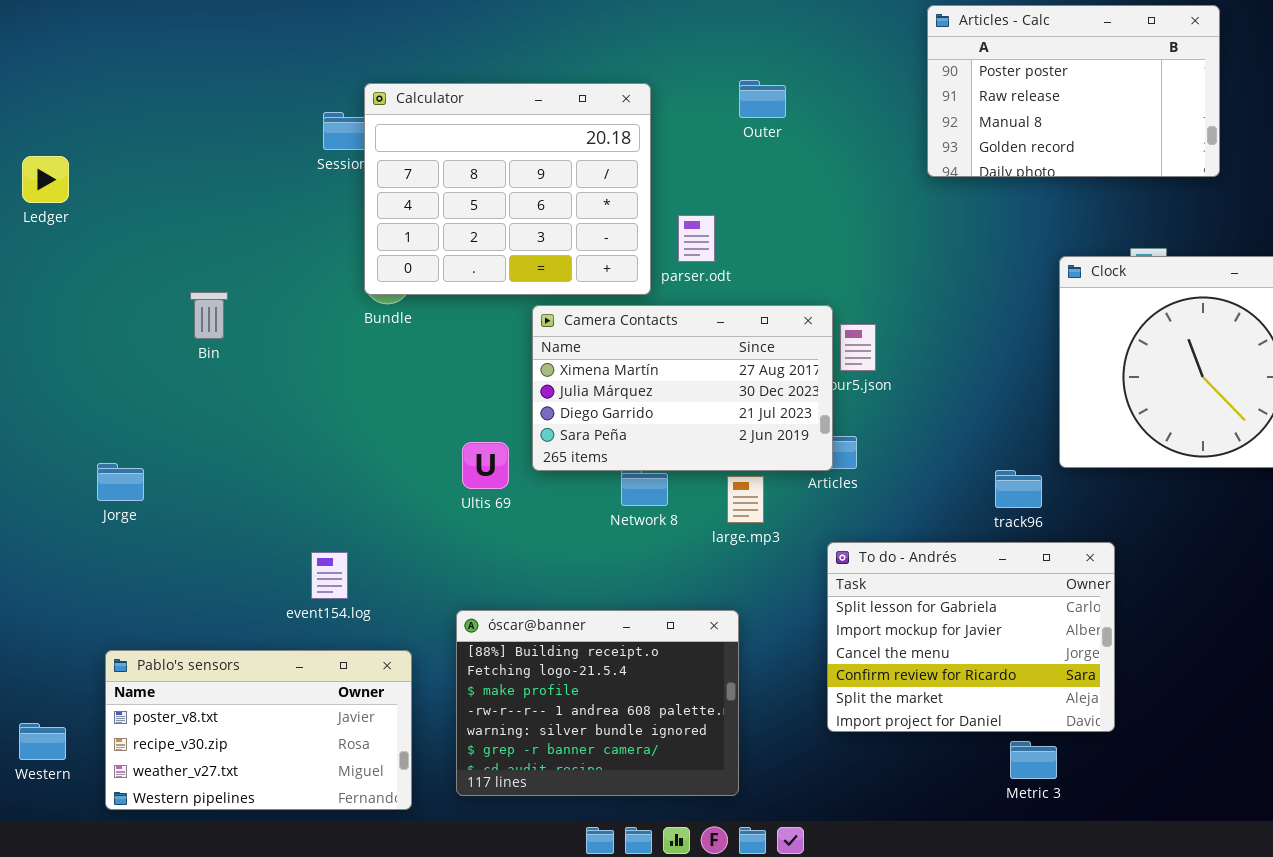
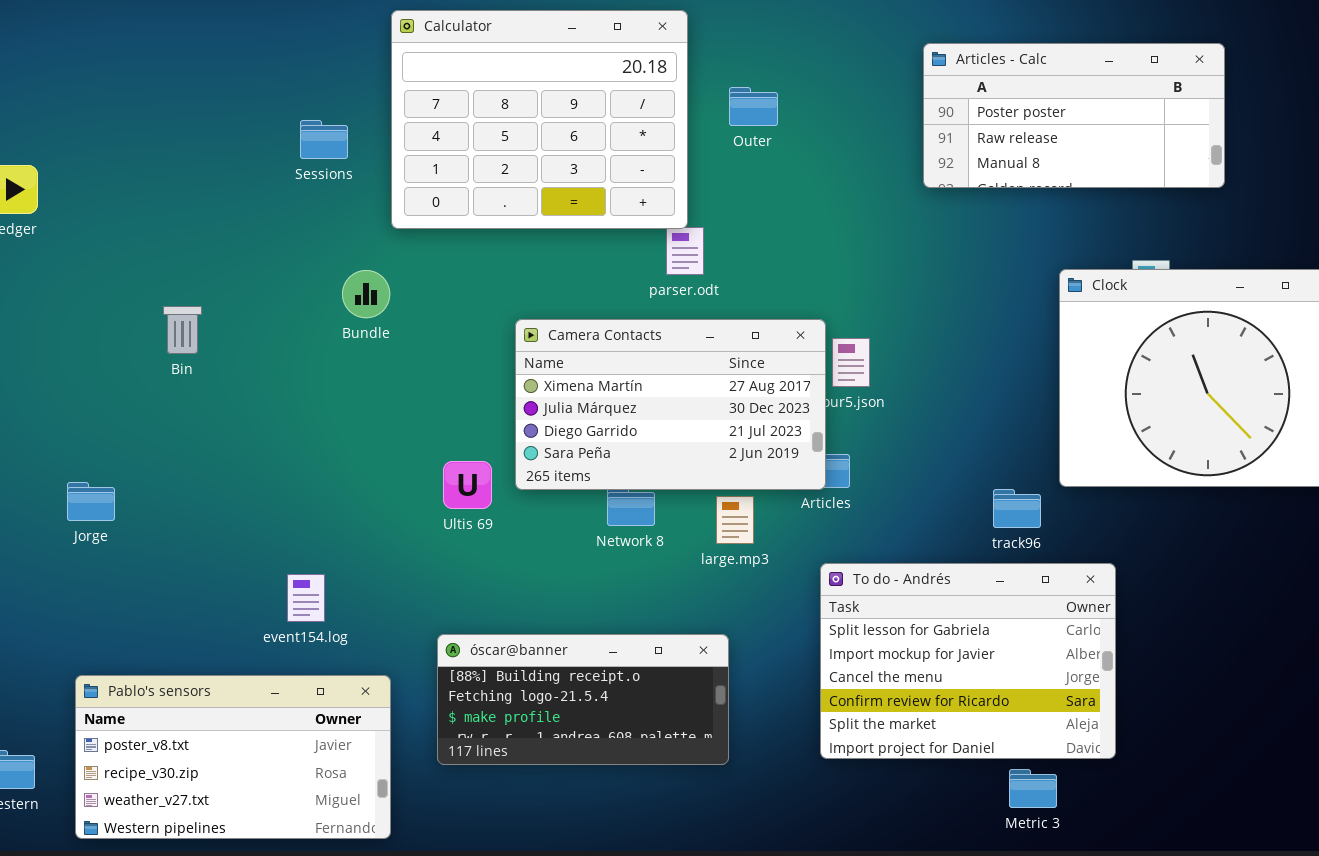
Articles - Calc: [927,5,1220,177] -> [923,43,1225,188], resized
Calculator: [364,83,651,295] -> [391,10,688,229], moved
óscar@banner: [456,610,739,796] -> [437,634,729,765], resized

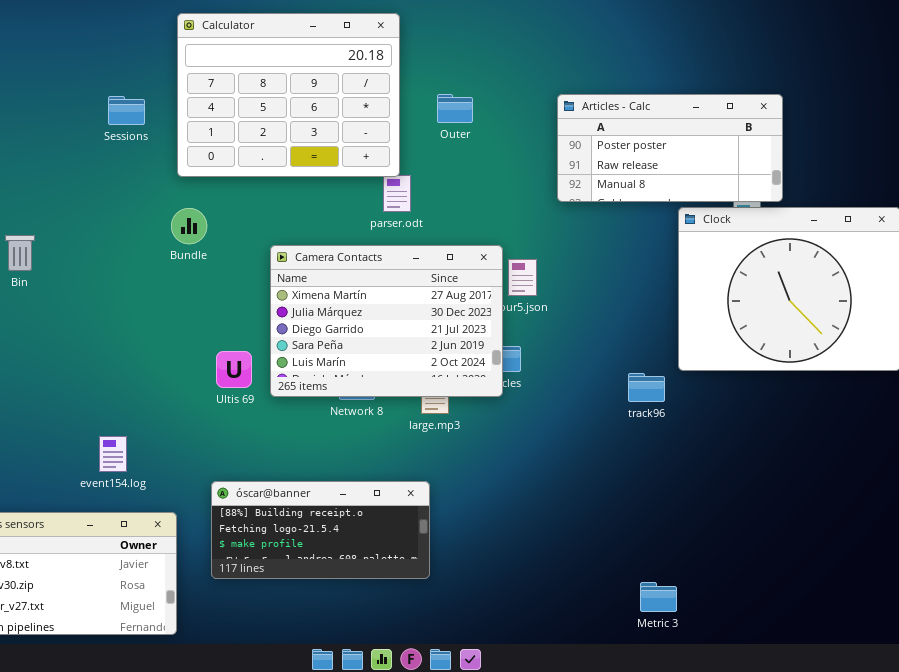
Articles - Calc: [923,43,1225,188] -> [557,94,783,202], moved
Outer: [729,87,778,126] -> [437,94,473,123], moved
Bundle: [342,270,390,318] -> [171,208,207,244], moved
Camera Contacts: [515,319,826,490] -> [270,245,503,397], resized
To do - Andrés: [820,563,1116,759] -> none, closed

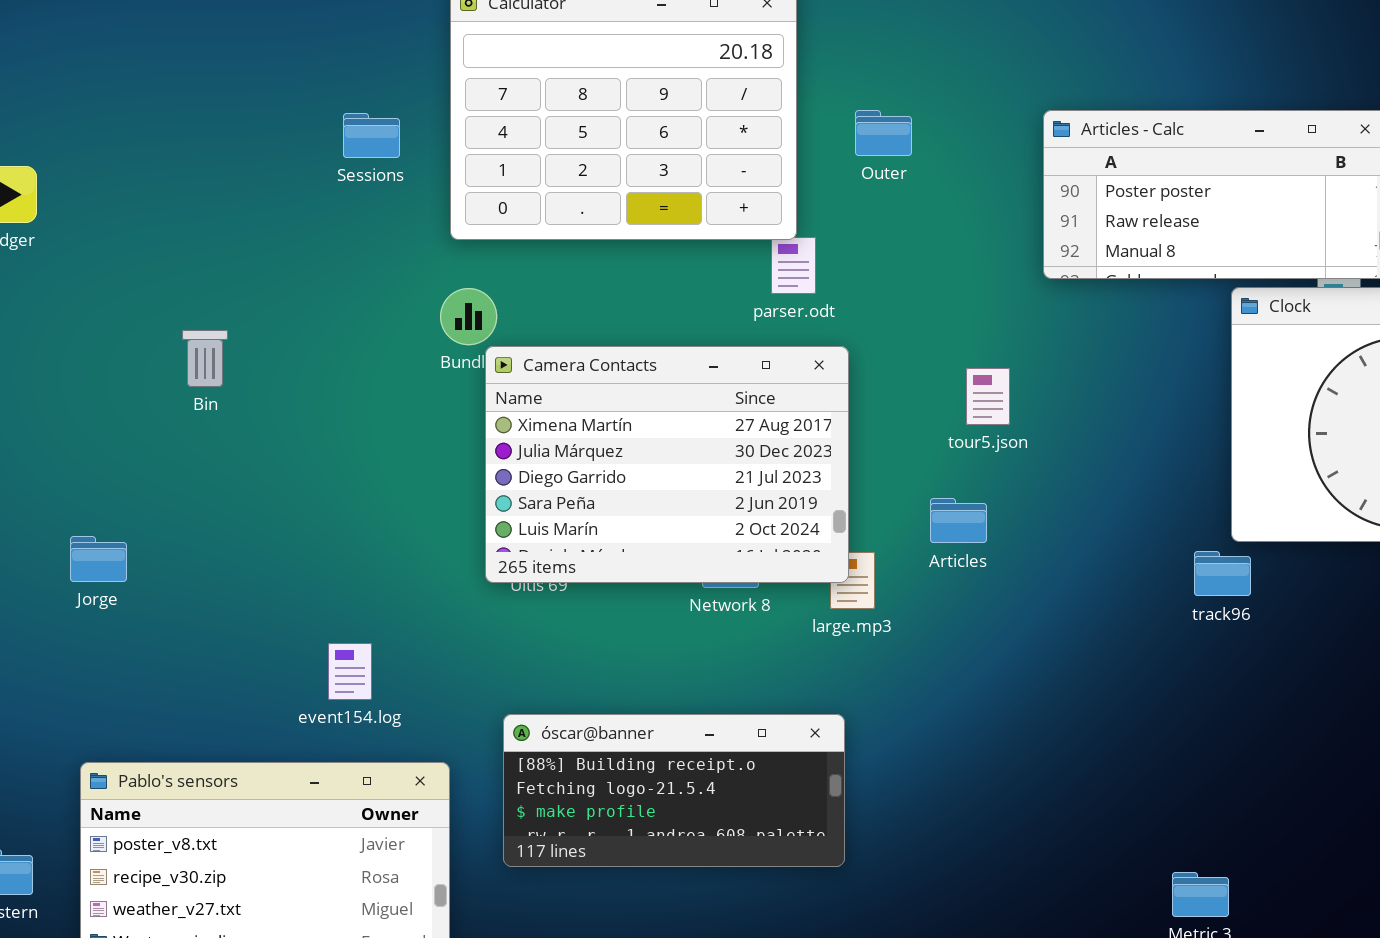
Camera Contacts: [270,245,503,397] -> [485,346,849,583], moved
track96: [628,373,665,402] -> [1194,551,1251,596], moved

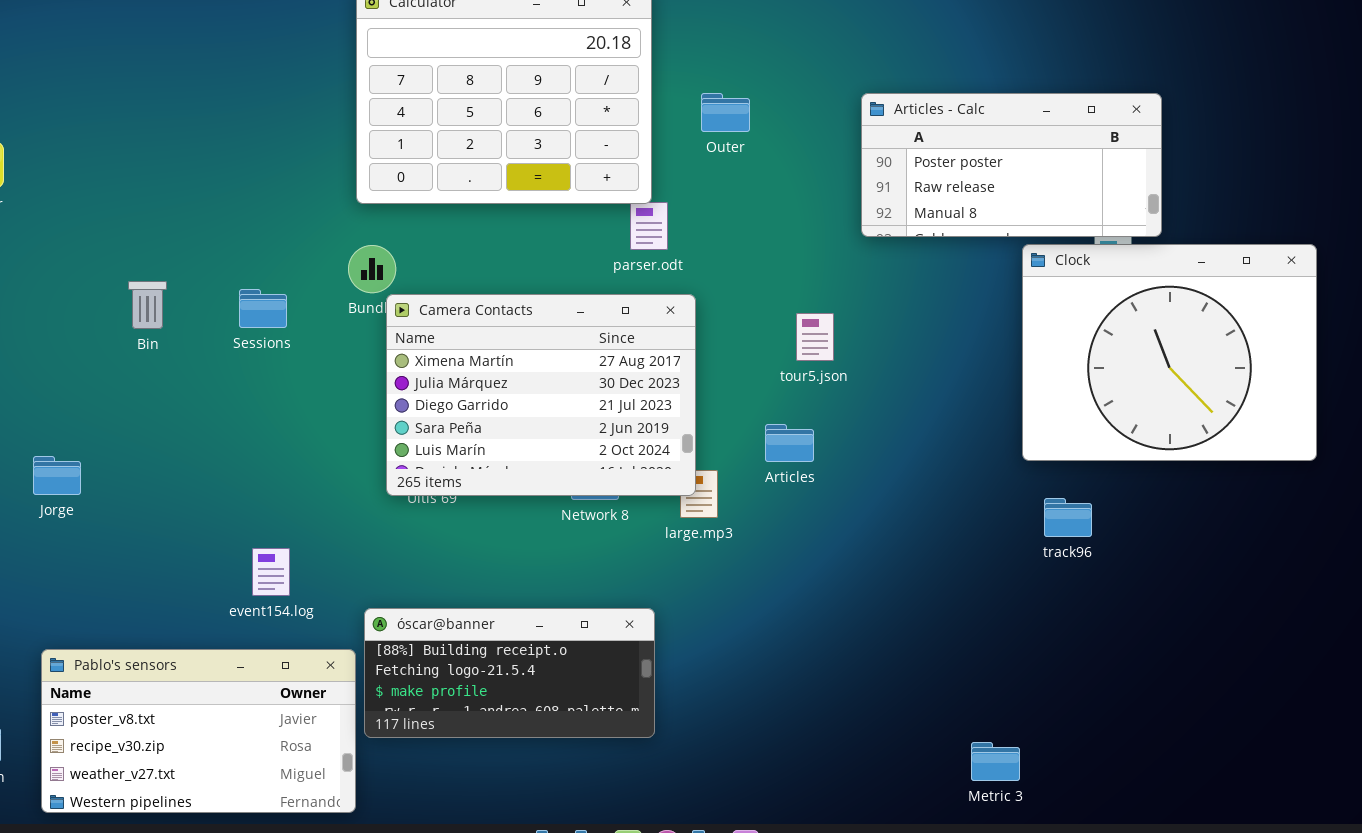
Sessions: [343,113,400,158] -> [239,289,287,328], moved
track96: [1194,551,1251,596] -> [1044,498,1092,537], moved
óscar@banner: [503,714,845,867] -> [364,608,655,738], moved

